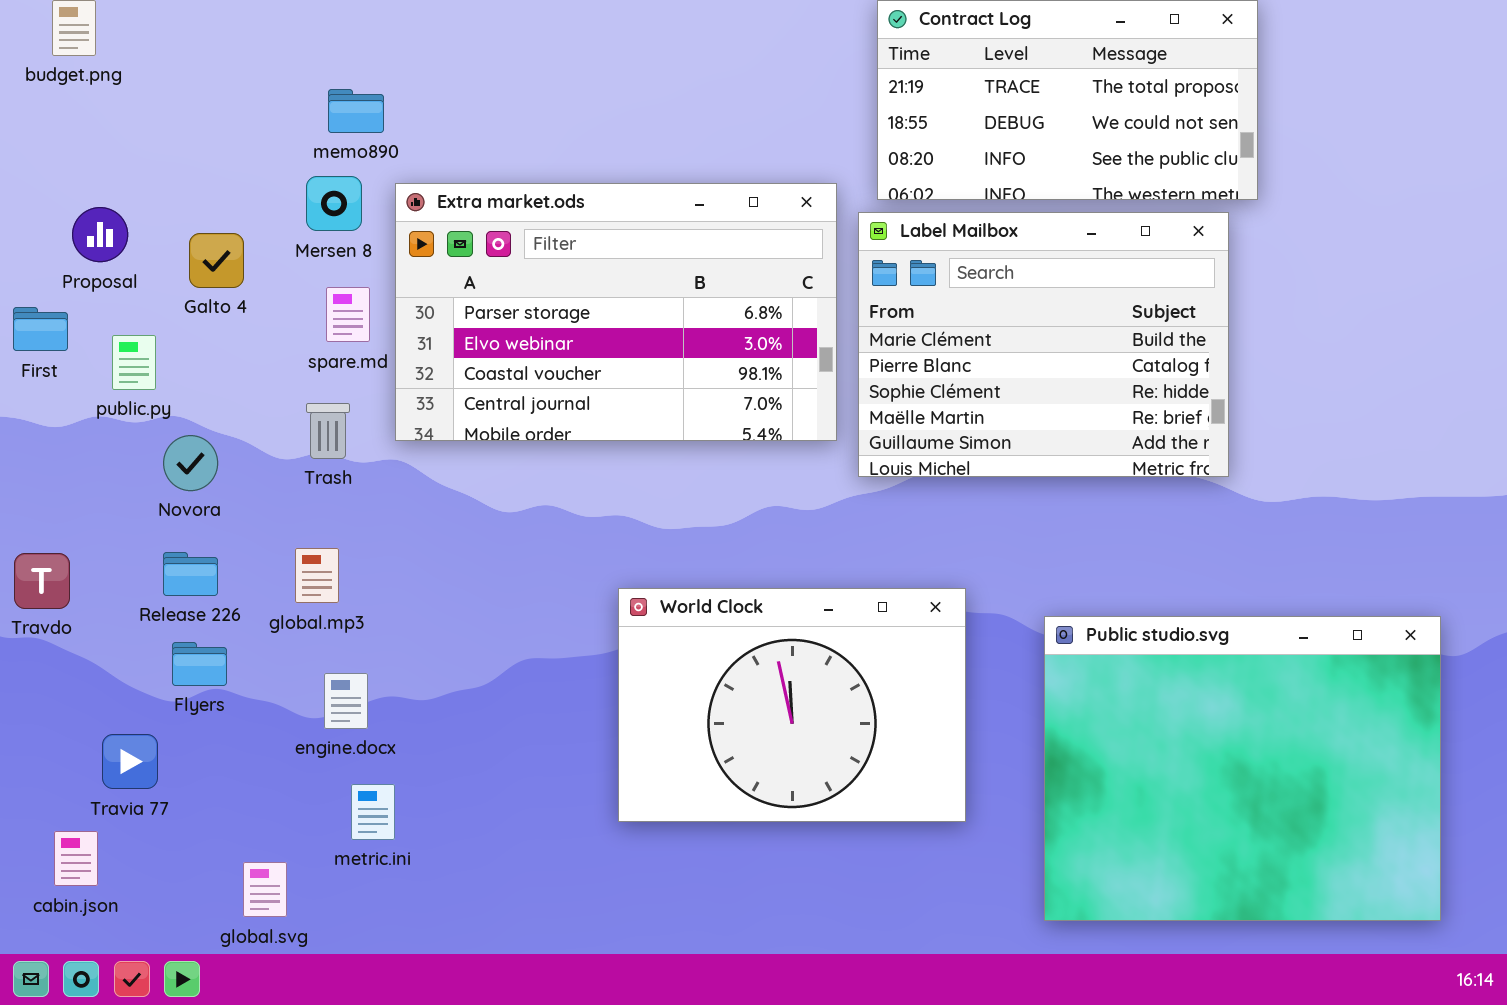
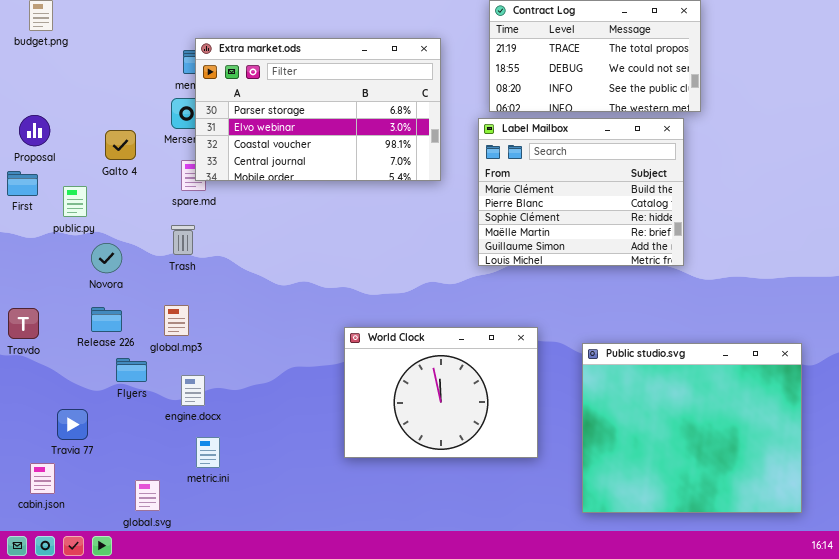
Extra market.ods: [395,183,837,441] -> [195,38,441,181], moved
Proposal: [72,207,128,262] -> [19,115,50,146], moved
Flyers: [172,642,227,686] -> [116,358,147,382], moved

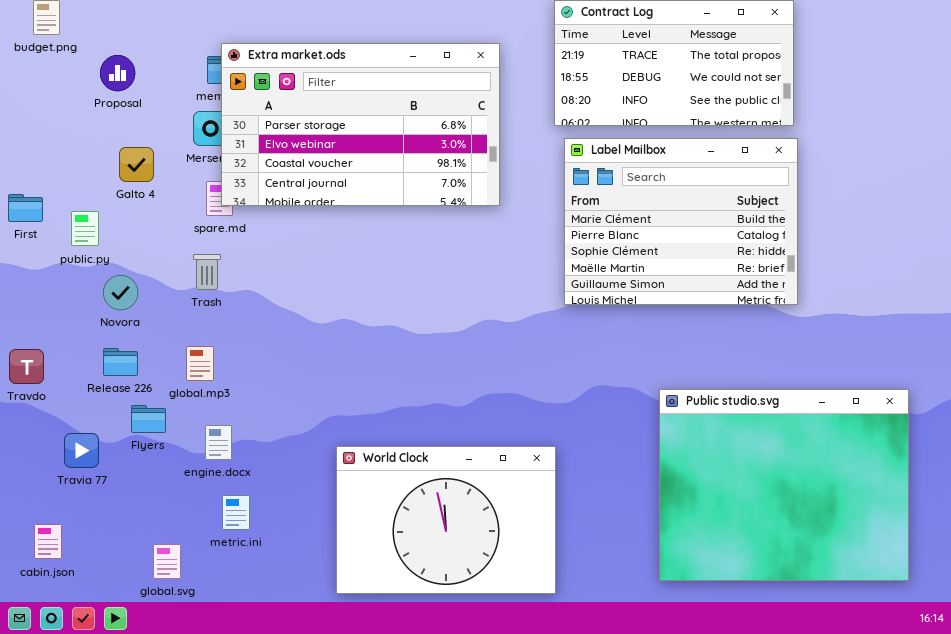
Proposal: [19,115,50,146] -> [100,55,135,91], moved
Label Mailbox: [478,118,684,266] -> [564,138,798,305], moved
World Clock: [344,327,538,458] -> [336,446,556,594], moved
Travia 77: [57,409,88,440] -> [64,433,99,468], moved

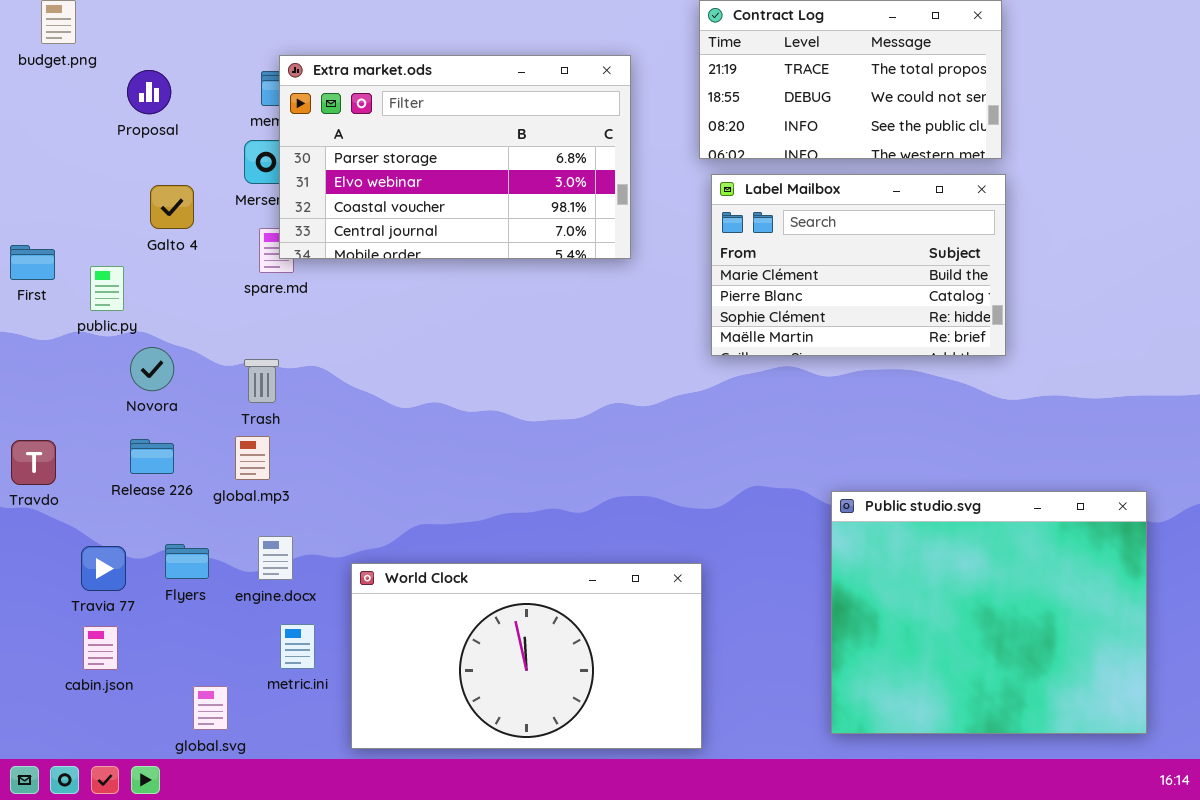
Label Mailbox: [564,138,798,305] -> [711,174,1006,356], resized
Trash: [193,254,221,290] -> [244,359,279,403], moved
Flyers: [131,405,166,433] -> [165,544,209,579], moved
World Clock: [336,446,556,594] -> [351,563,702,749], resized
cabin.json: [34,524,62,559] -> [83,626,118,670], moved

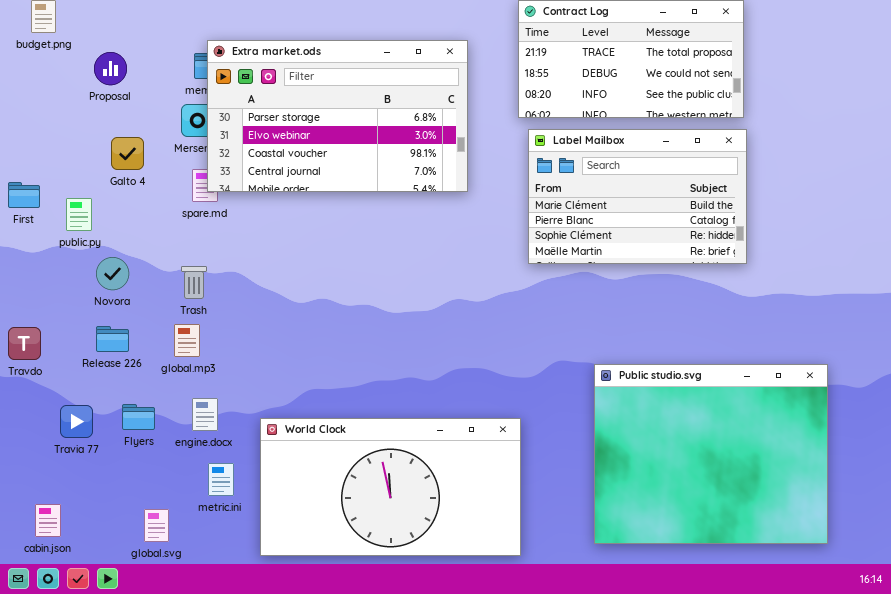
Public studio.svg: [831,491,1147,734] -> [594,364,828,544], moved
cabin.json: [83,626,118,670] -> [35,504,61,537], moved

